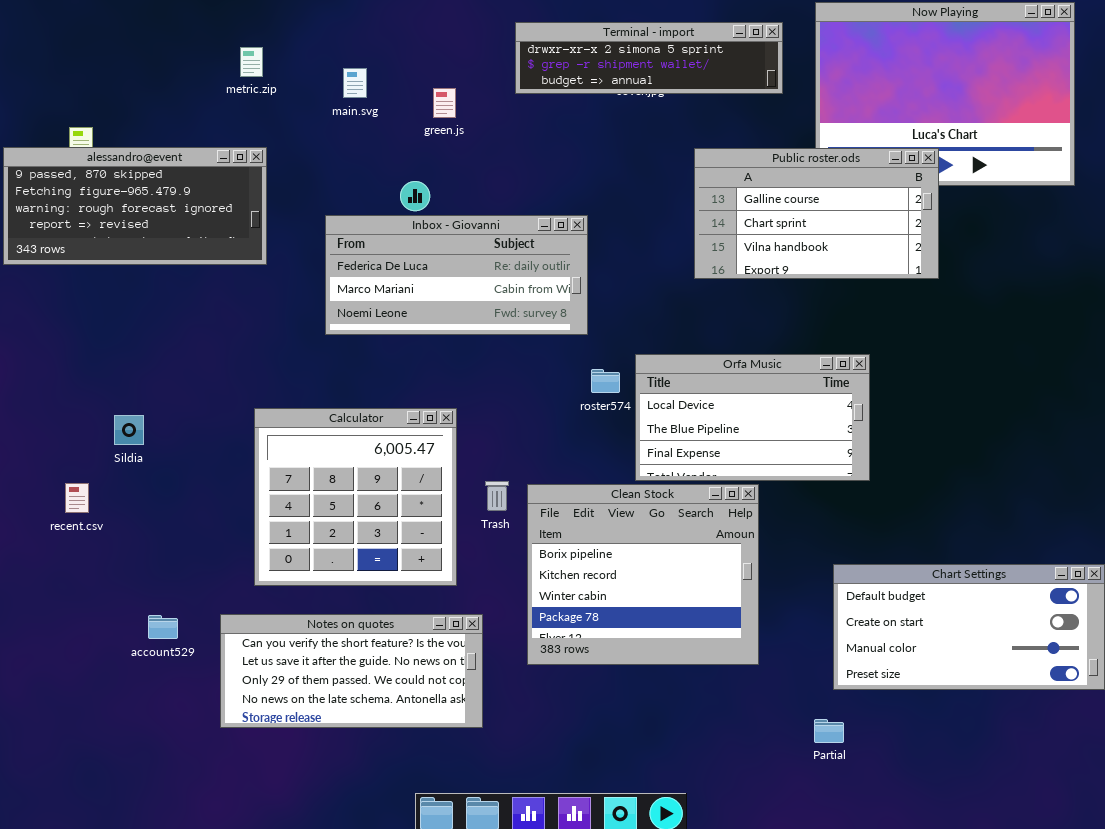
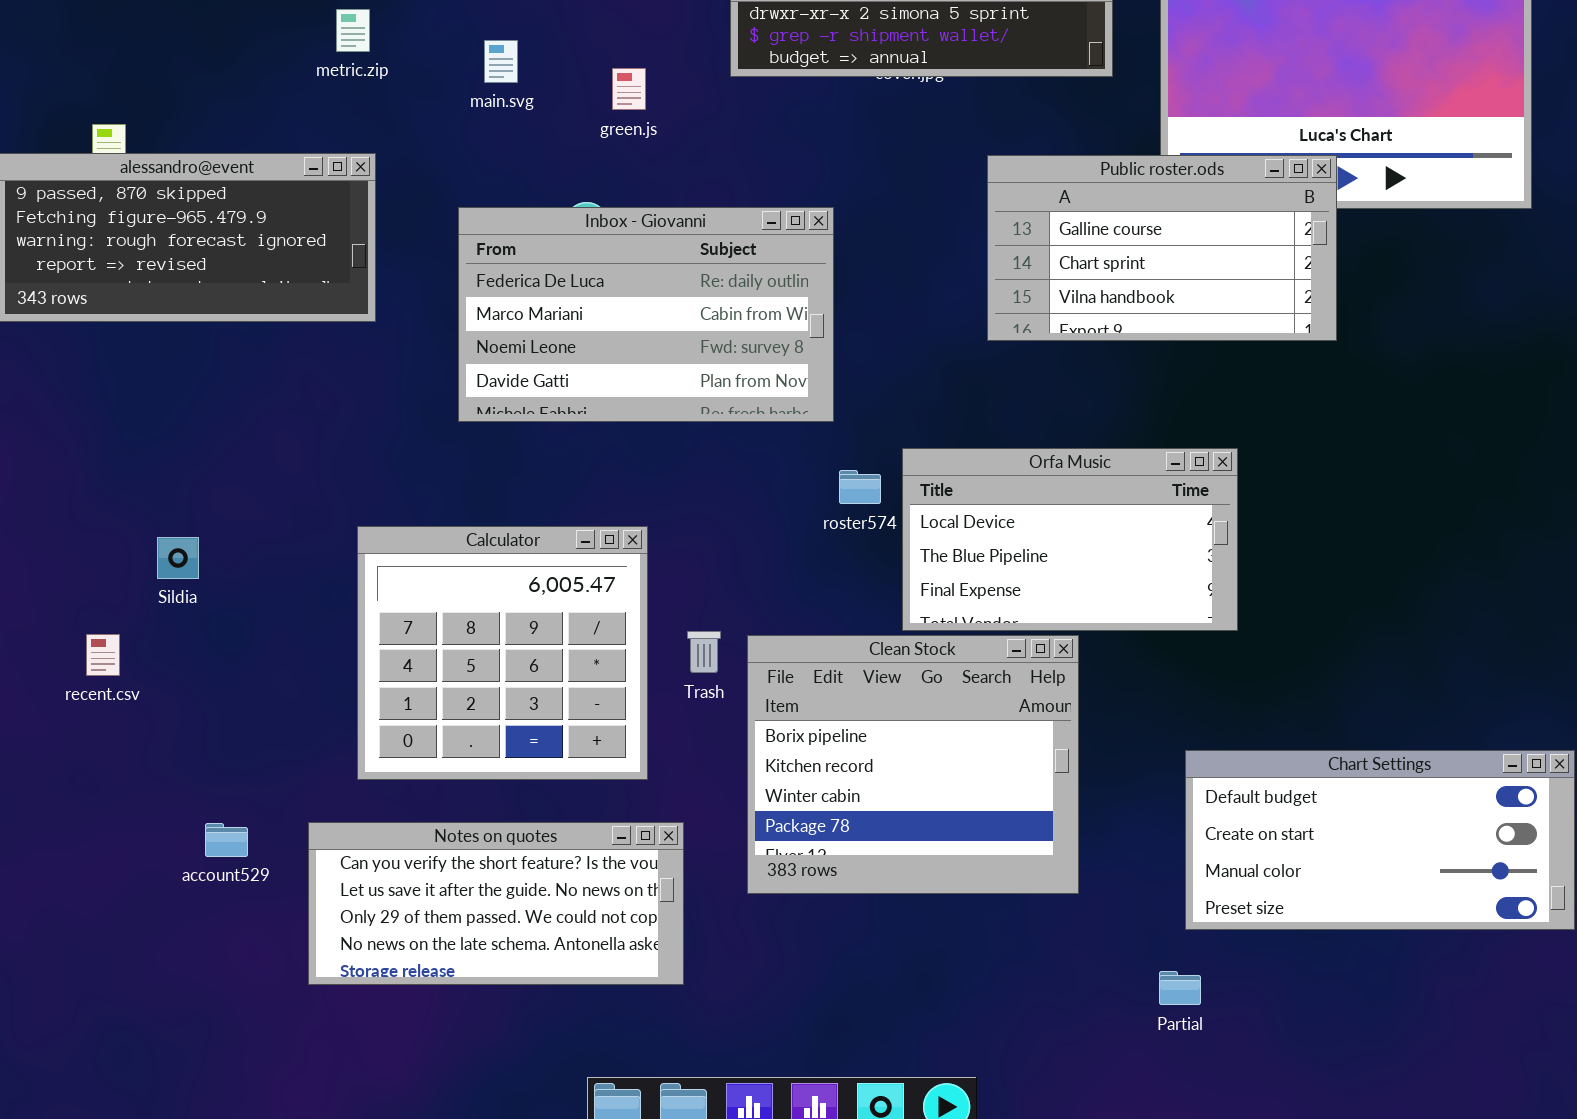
Inbox - Giovanni: [325,215,588,335] -> [458,207,834,422], resized

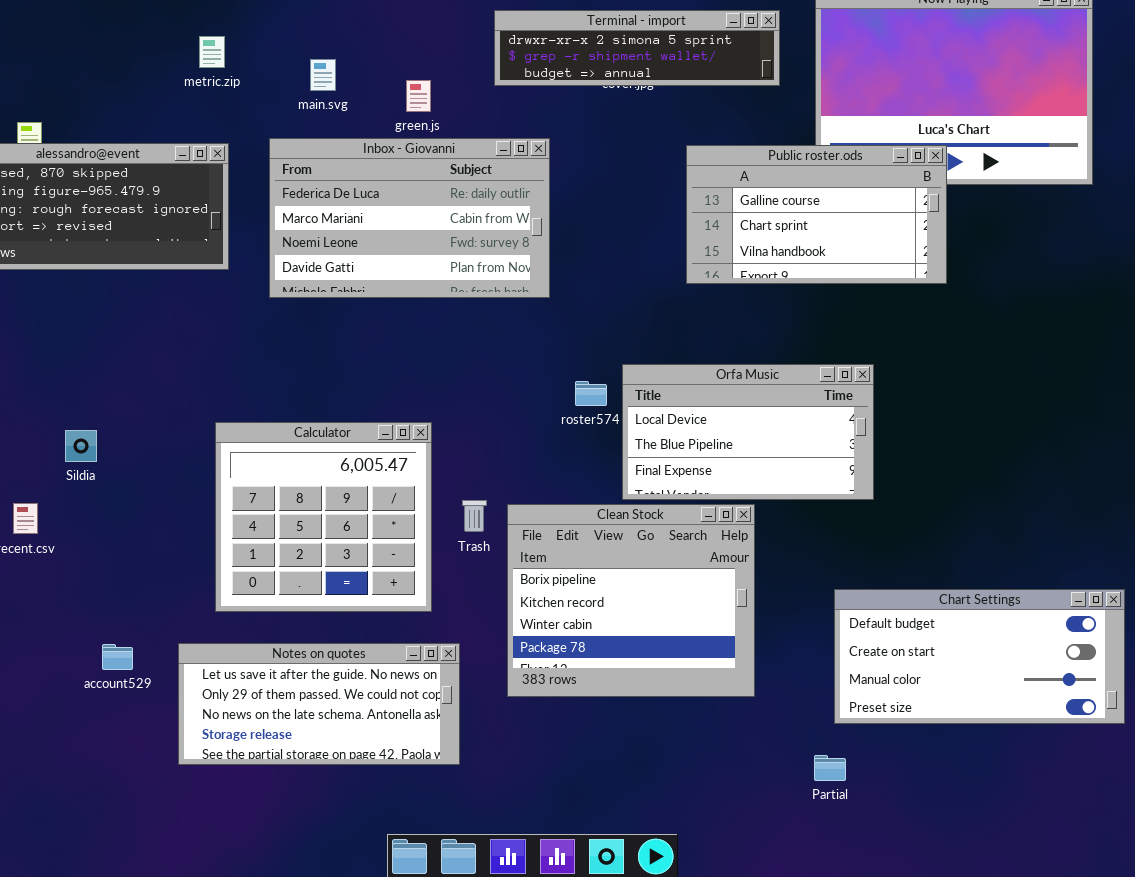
Inbox - Giovanni: [458,207,834,422] -> [269,138,550,298], moved
Notes on quotes: [308,822,684,985] -> [178,643,460,765], scrolled down 1 row

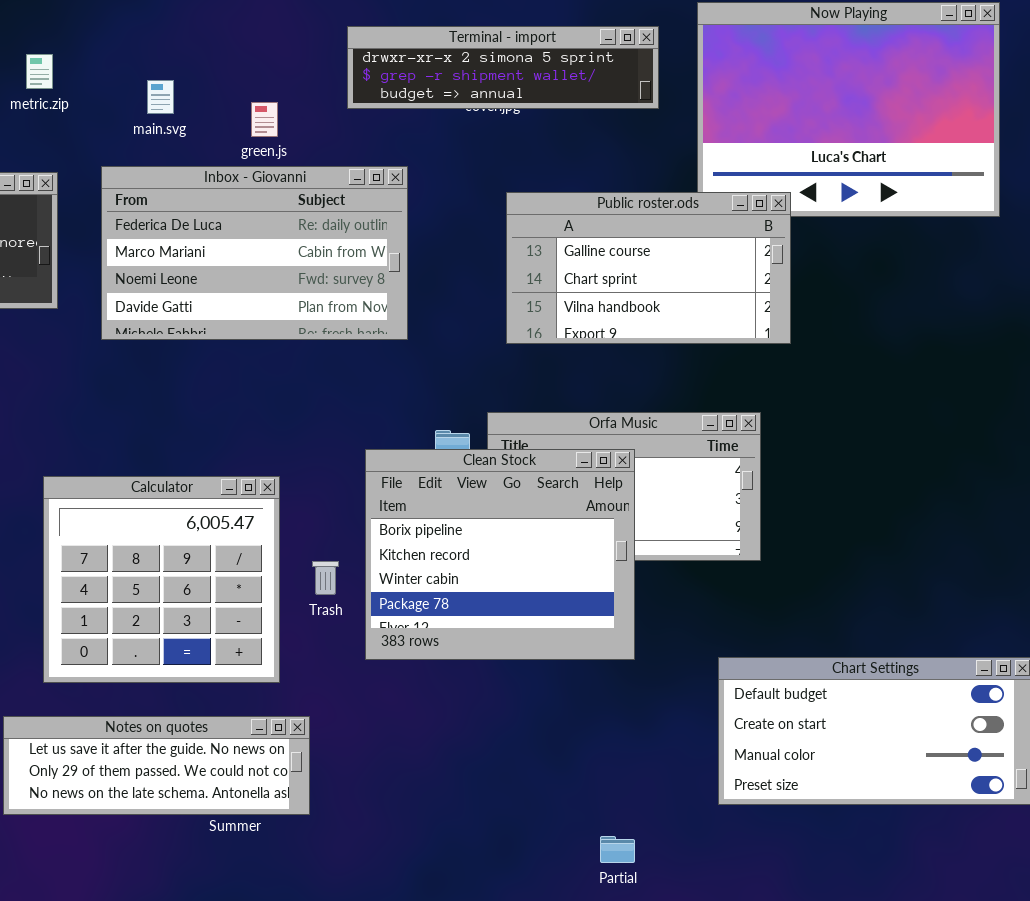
Public roster.ods: [686,145,947,284] -> [506,192,791,344], moved
Clean Stock: [507,504,755,697] -> [365,449,635,660], moved
Notes on quotes: [178,643,460,765] -> [3,716,310,815], resized
Partial: [814,755,846,781] -> [600,836,635,863], moved

